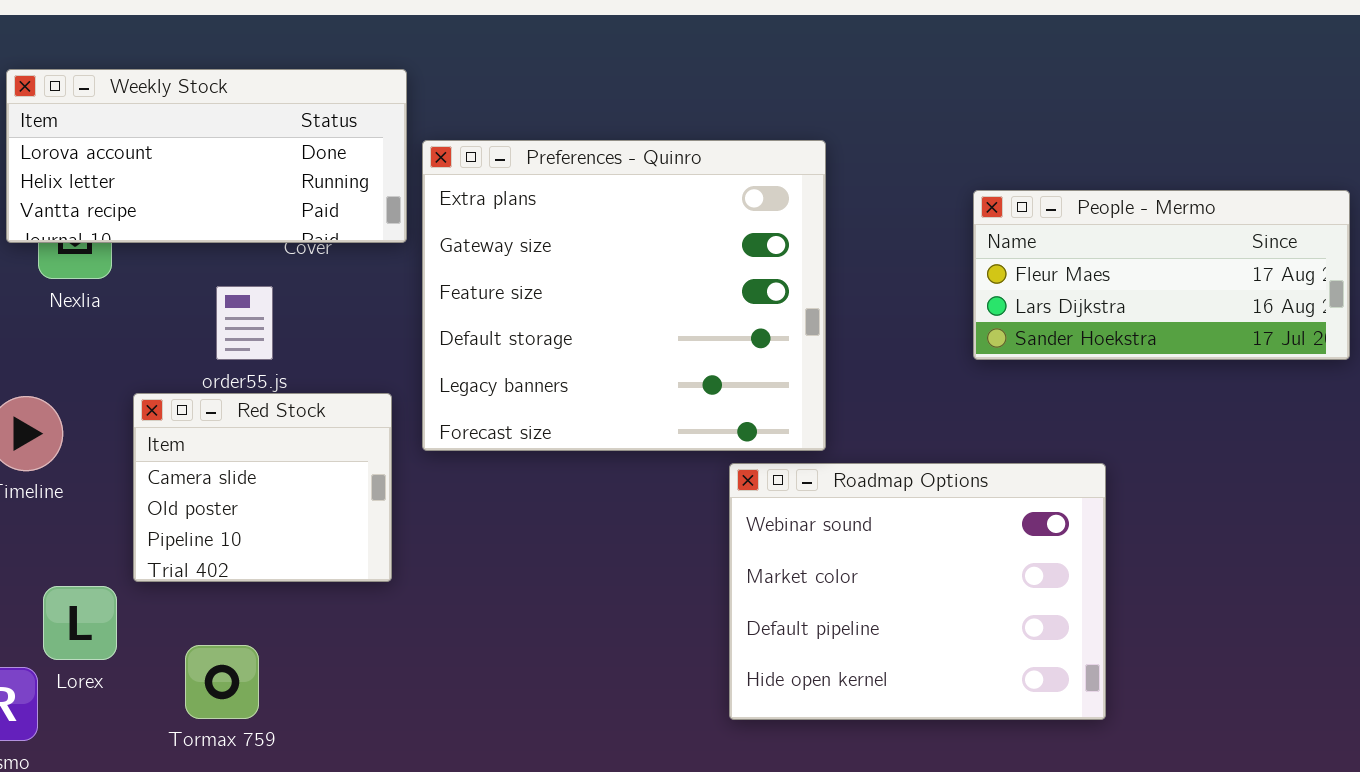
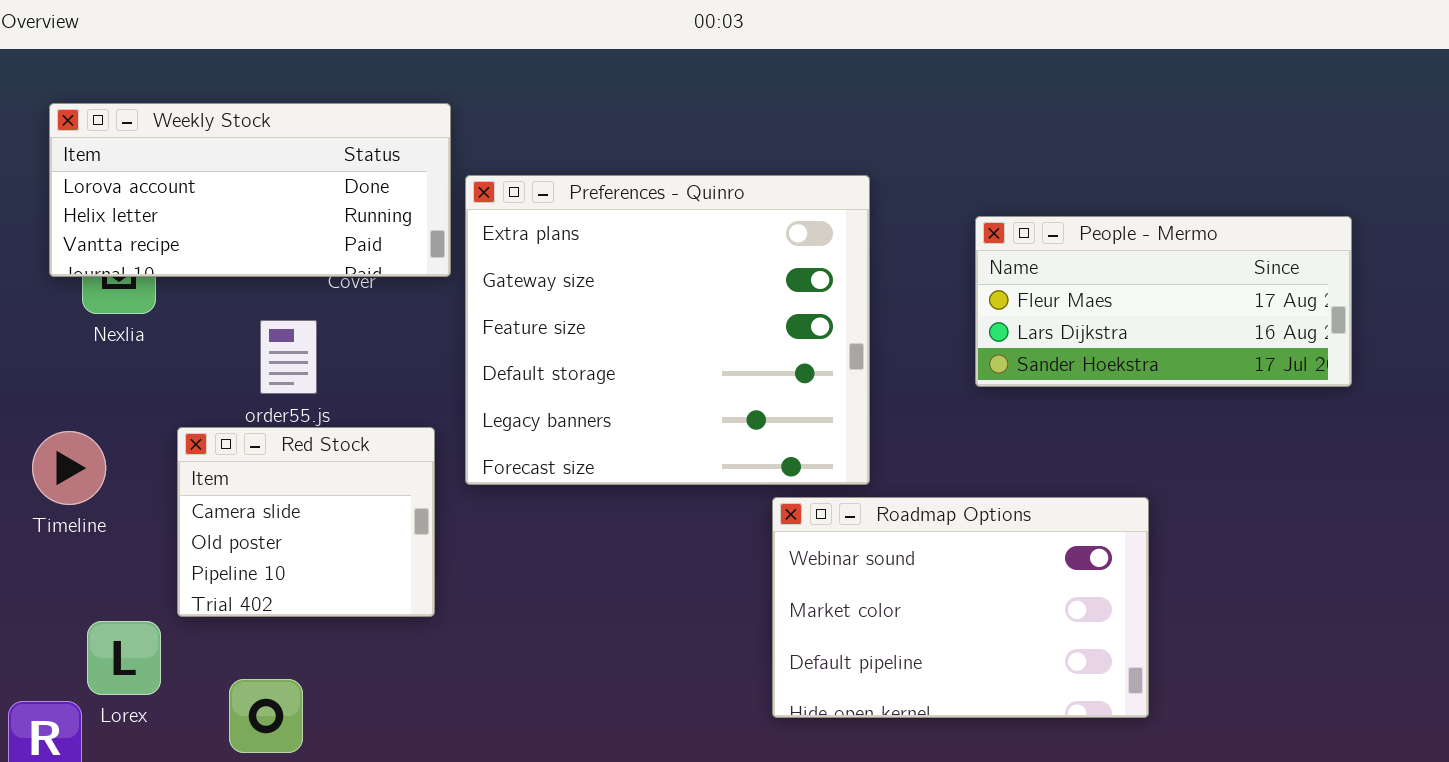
People - Mermo: [973,190,1350,360] -> [975,216,1352,387], moved
Roadmap Options: [729,463,1106,720] -> [772,497,1149,718], resized

